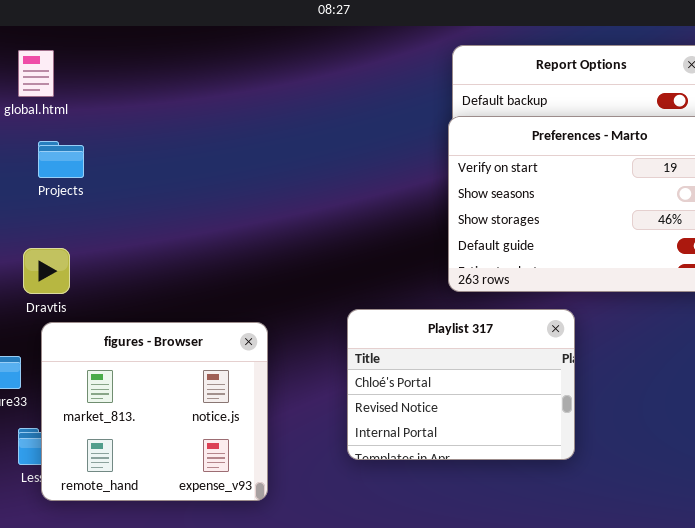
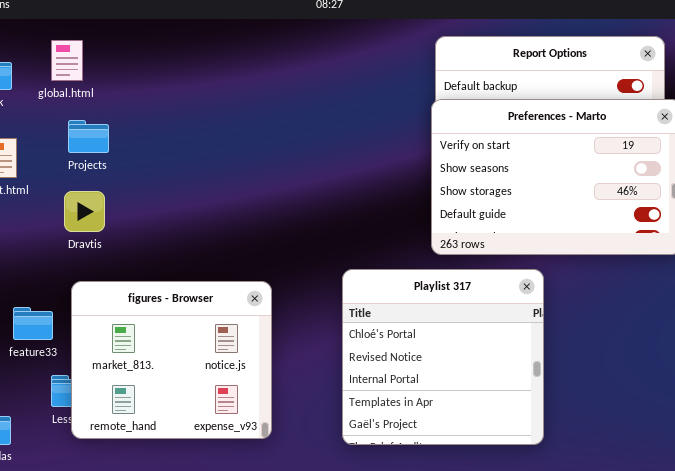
Dravtis: [23,248,70,294] -> [64,191,105,232], moved
Playlist 317: [347,309,575,460] -> [342,269,544,445], resized

